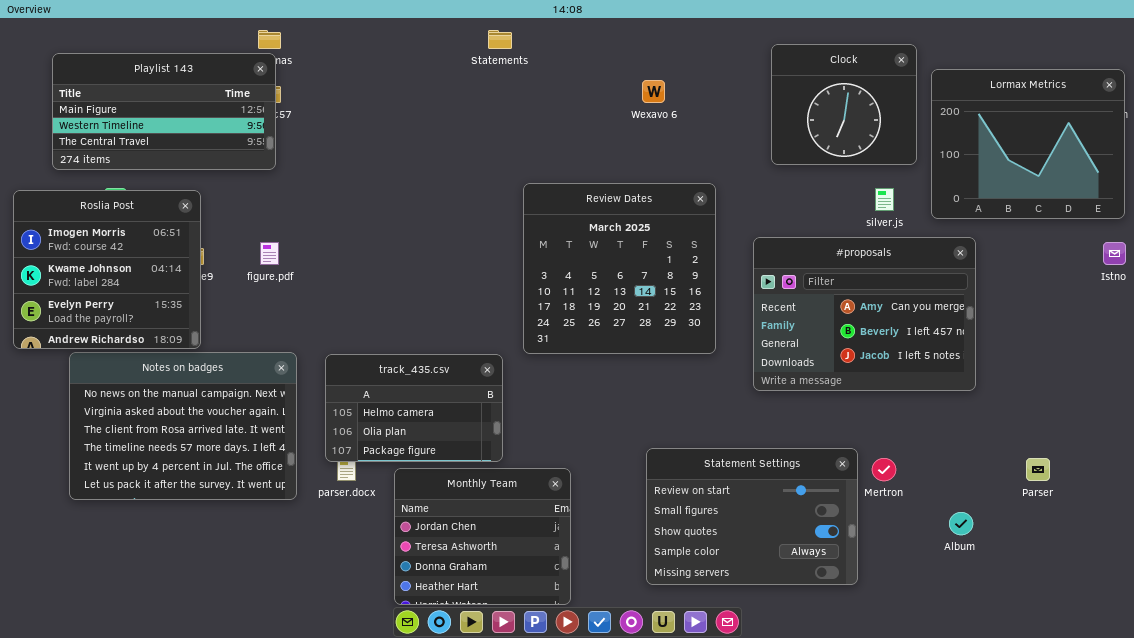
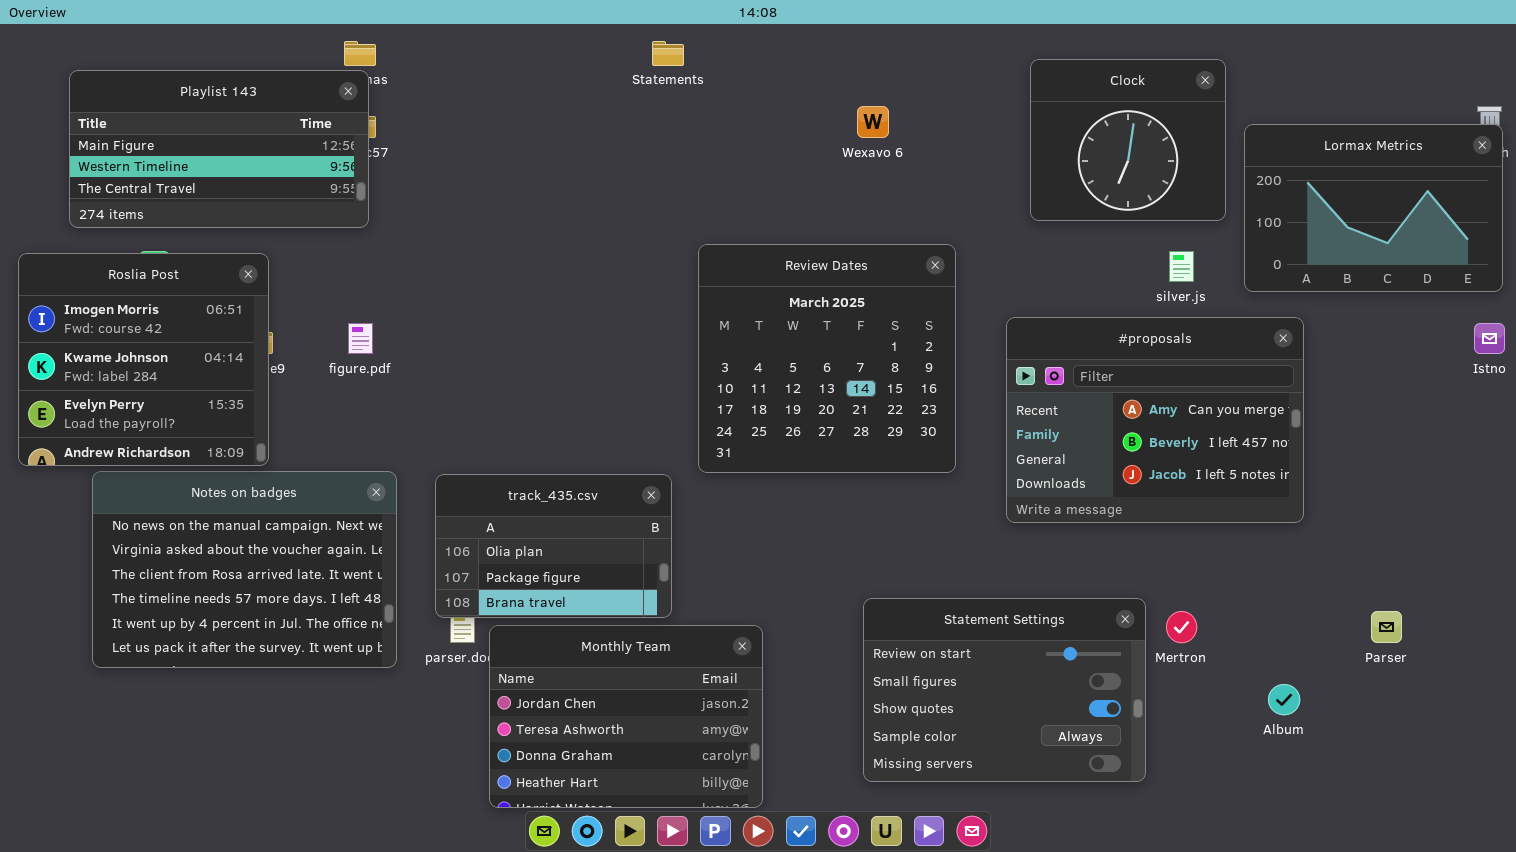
Lormax Metrics: [931,69,1125,219] -> [1244,124,1503,292], resized
track_435.csv: [325,354,503,462] -> [435,474,672,618], scrolled down 1 row
Monthly Team: [394,468,571,605] -> [489,625,763,808], resized

